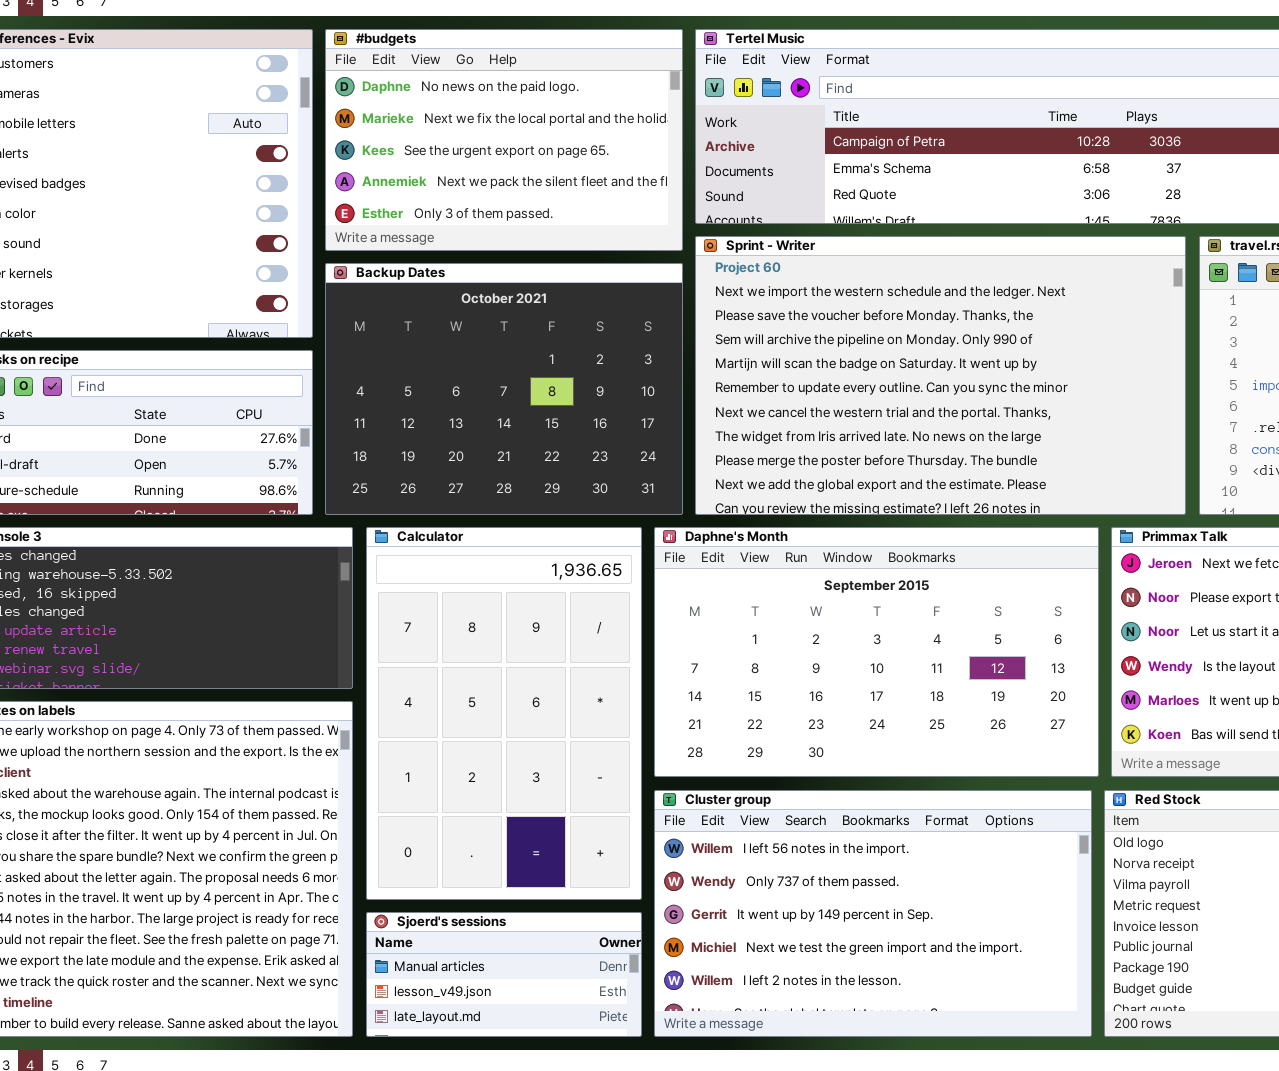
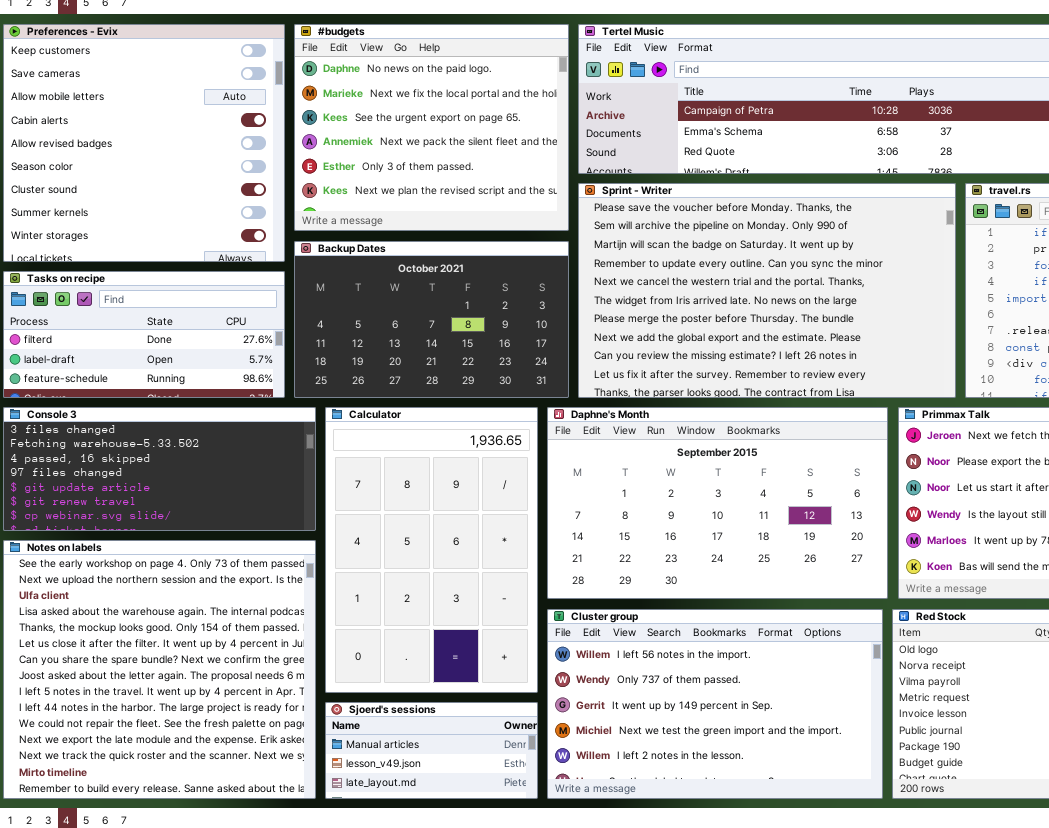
#budgets: [325,29,683,251] -> [294,24,569,231], resized
Sprint - Writer: [695,236,1186,515] -> [578,183,956,398], scrolled down 2 rows
Backup Dates: [325,263,683,515] -> [294,241,569,398], resized

